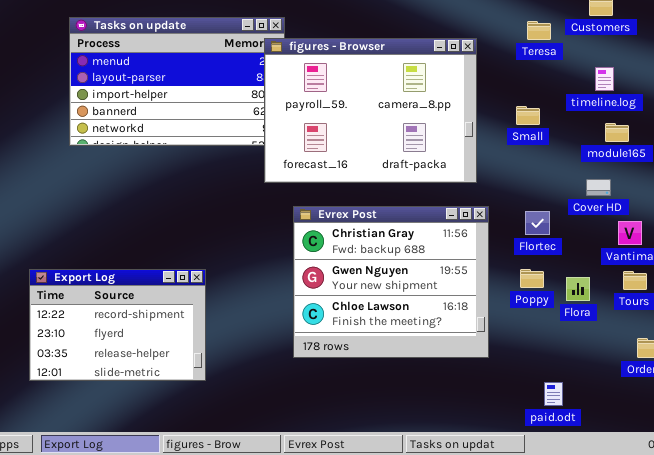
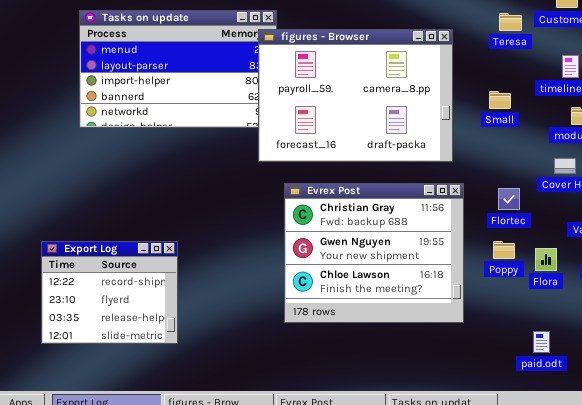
Export Log: [29,269,206,381] -> [41,241,178,344], resized
paid.odt: [544,382,563,406] -> [533,331,550,353], moved

